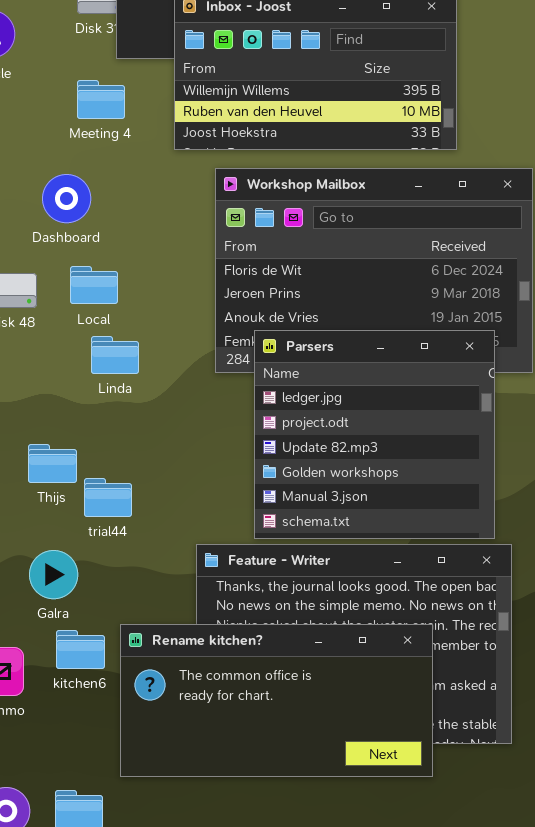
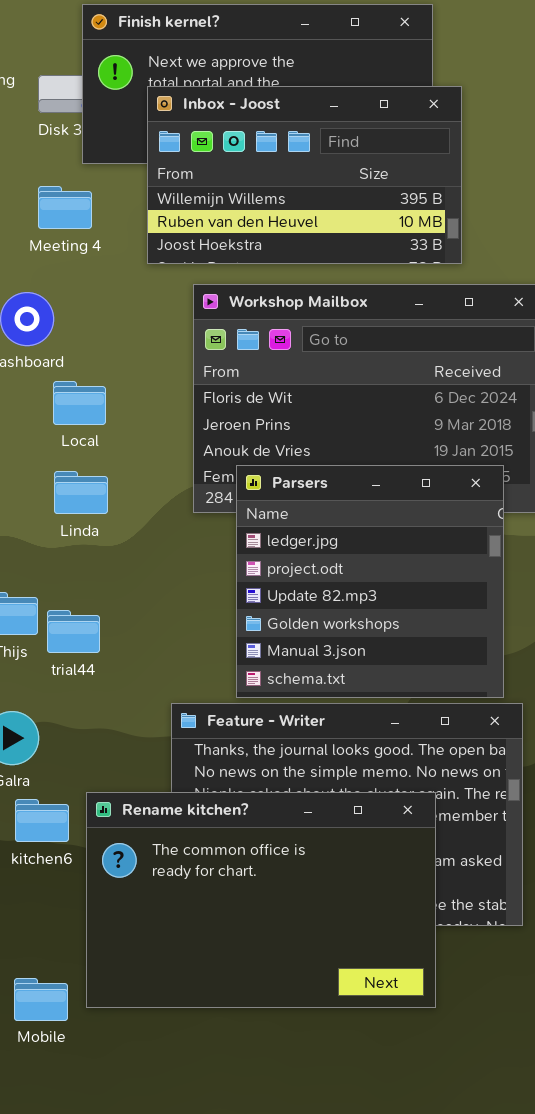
Local: [70,266,118,304] -> [53,381,106,425], moved
trial44: [84,478,132,517] -> [47,610,100,653], moved
Rename kitchen?: [120,624,433,777] -> [86,792,436,1008], resized

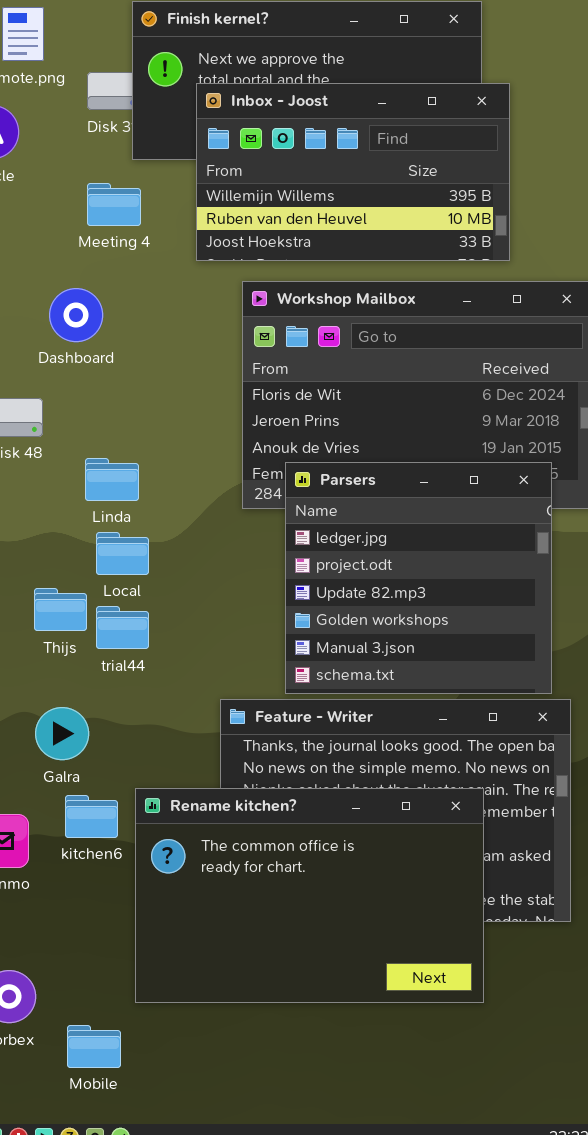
Local: [53,381,106,425] -> [96,532,149,575], moved
Linda: [54,471,108,514] -> [85,458,139,501], moved
Mobile: [14,978,68,1021] -> [67,1025,121,1068], moved

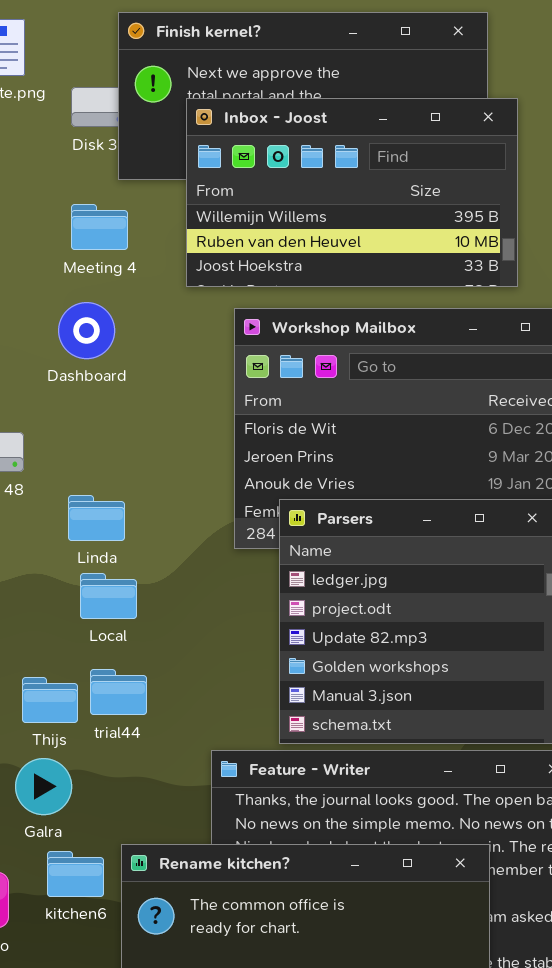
Dashboard: [49,288,103,342] -> [58,302,115,359], moved
Thijs: [34,588,87,631] -> [22,677,78,723], moved
trial44: [96,606,149,649] -> [90,669,147,715], moved

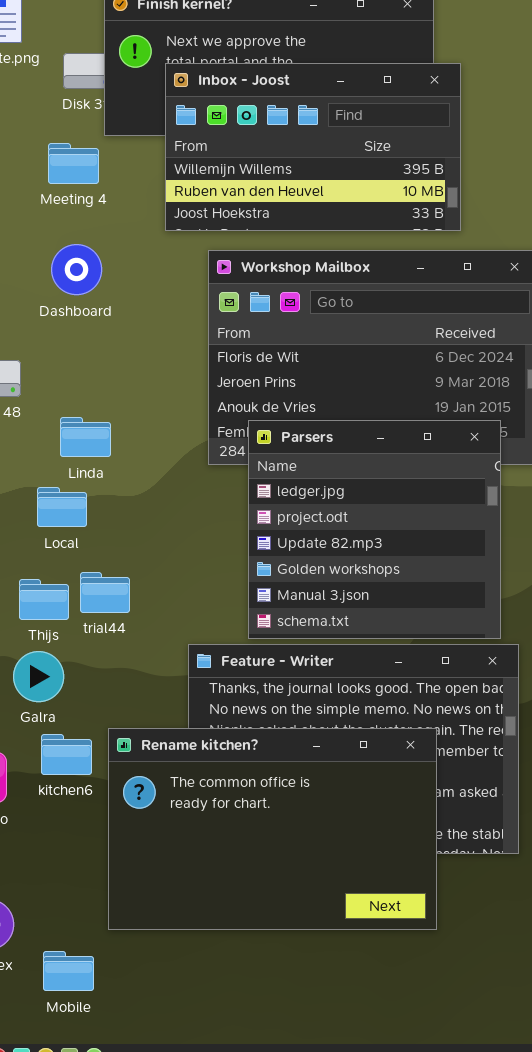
Meeting 4: [71,204,128,250] -> [48,143,99,184], moved
Local: [80,573,137,619] -> [37,487,87,527], moved

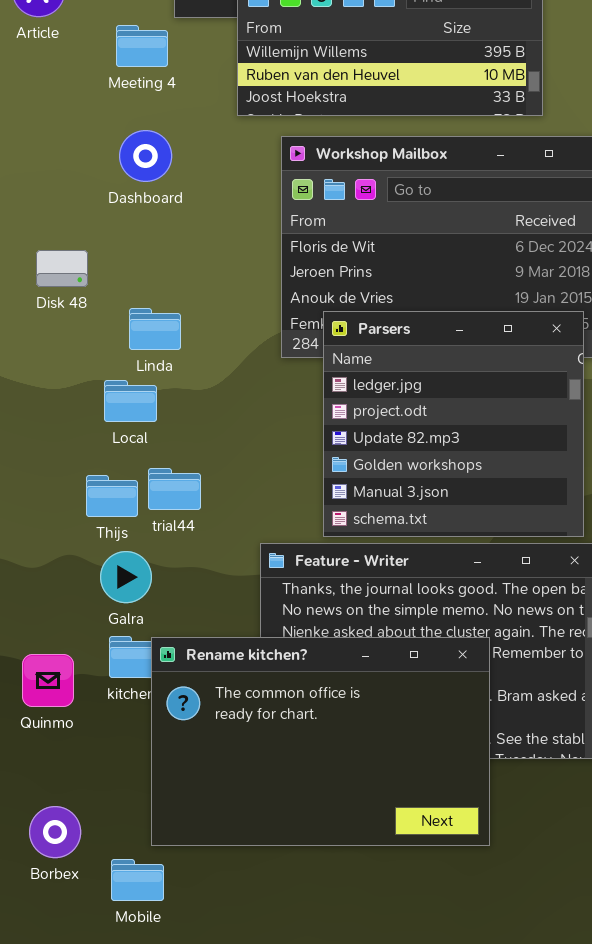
Galra: [13,651,64,702] -> [100,551,152,603], moved
Rename kitchen?: [108,728,437,930] -> [151,637,490,846], moved

